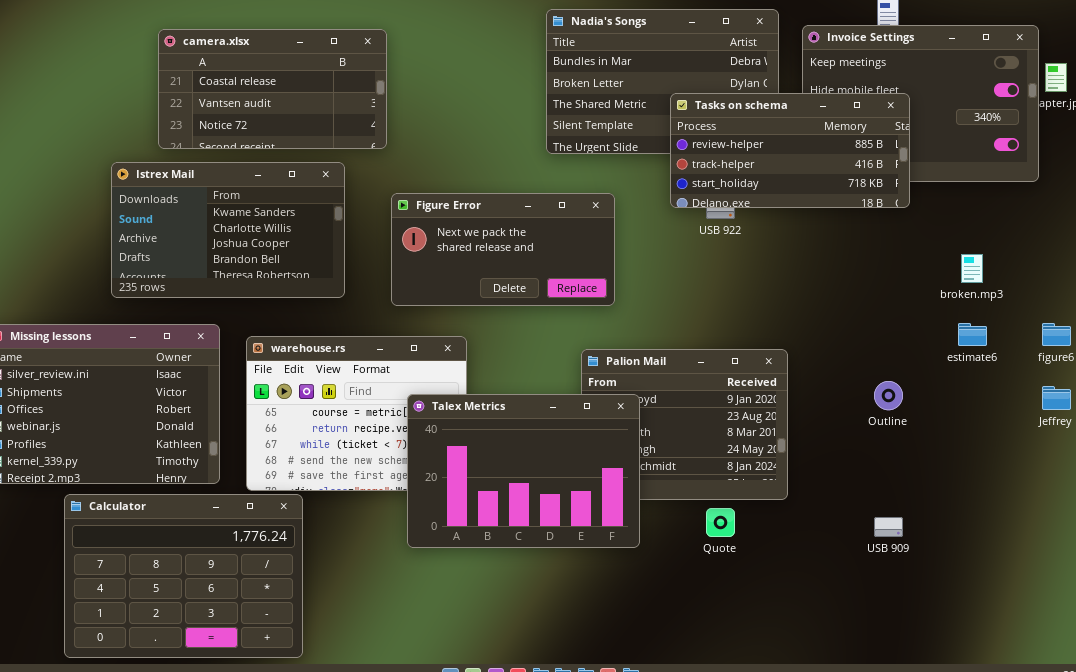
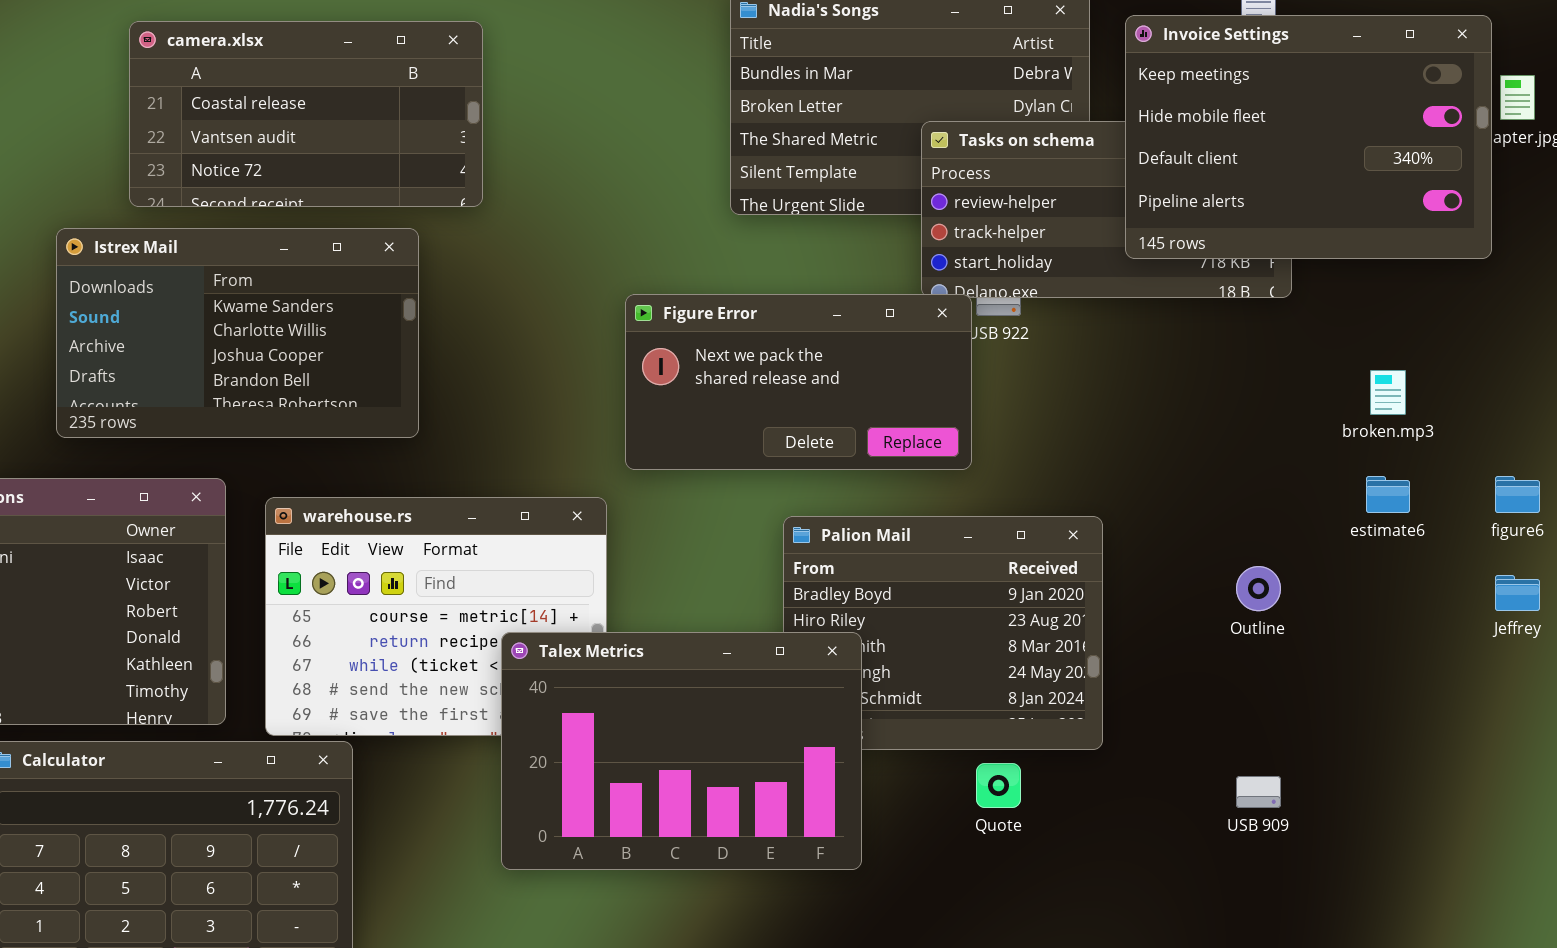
Invoice Settings: [802,25,1039,182] -> [1125,15,1492,259], raised
Figure Error: [391,193,615,306] -> [625,294,972,470], moved
Talex Metrics: [407,394,640,548] -> [501,632,862,870], moved

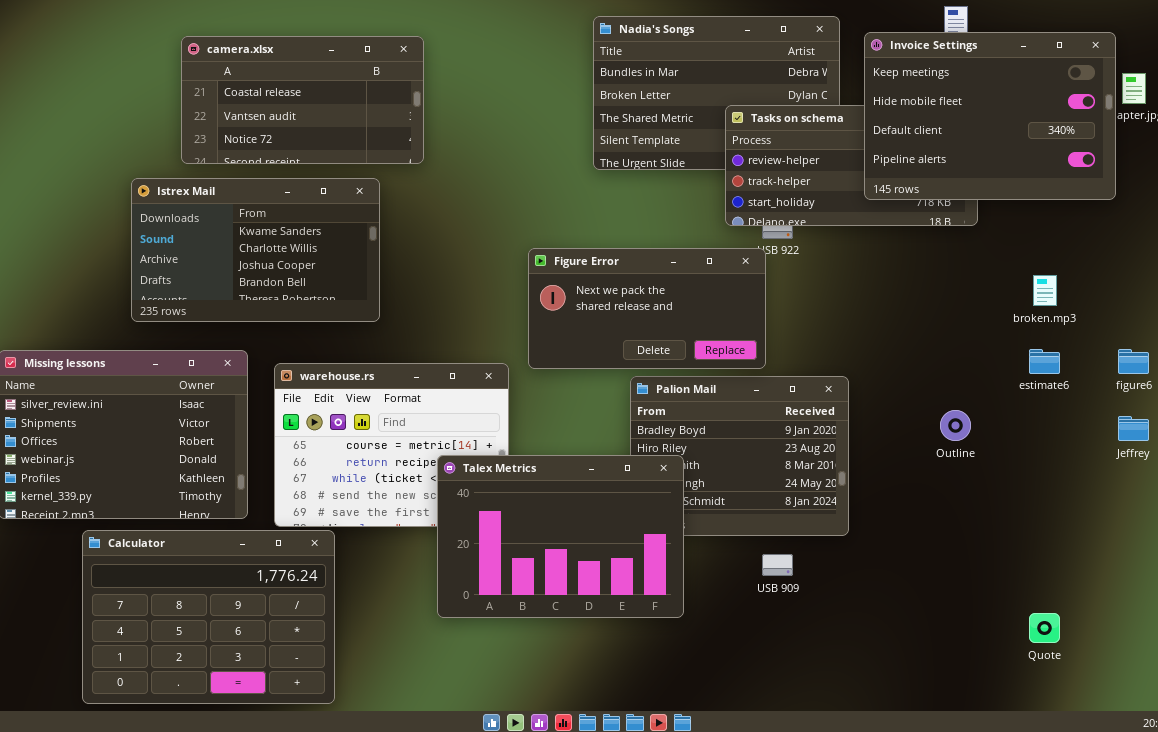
Figure Error: [625,294,972,470] -> [528,248,766,369], moved
Quote: [976,763,1021,808] -> [1029,613,1060,643], moved
USB 909: [1236,776,1281,808] -> [762,554,793,576], moved

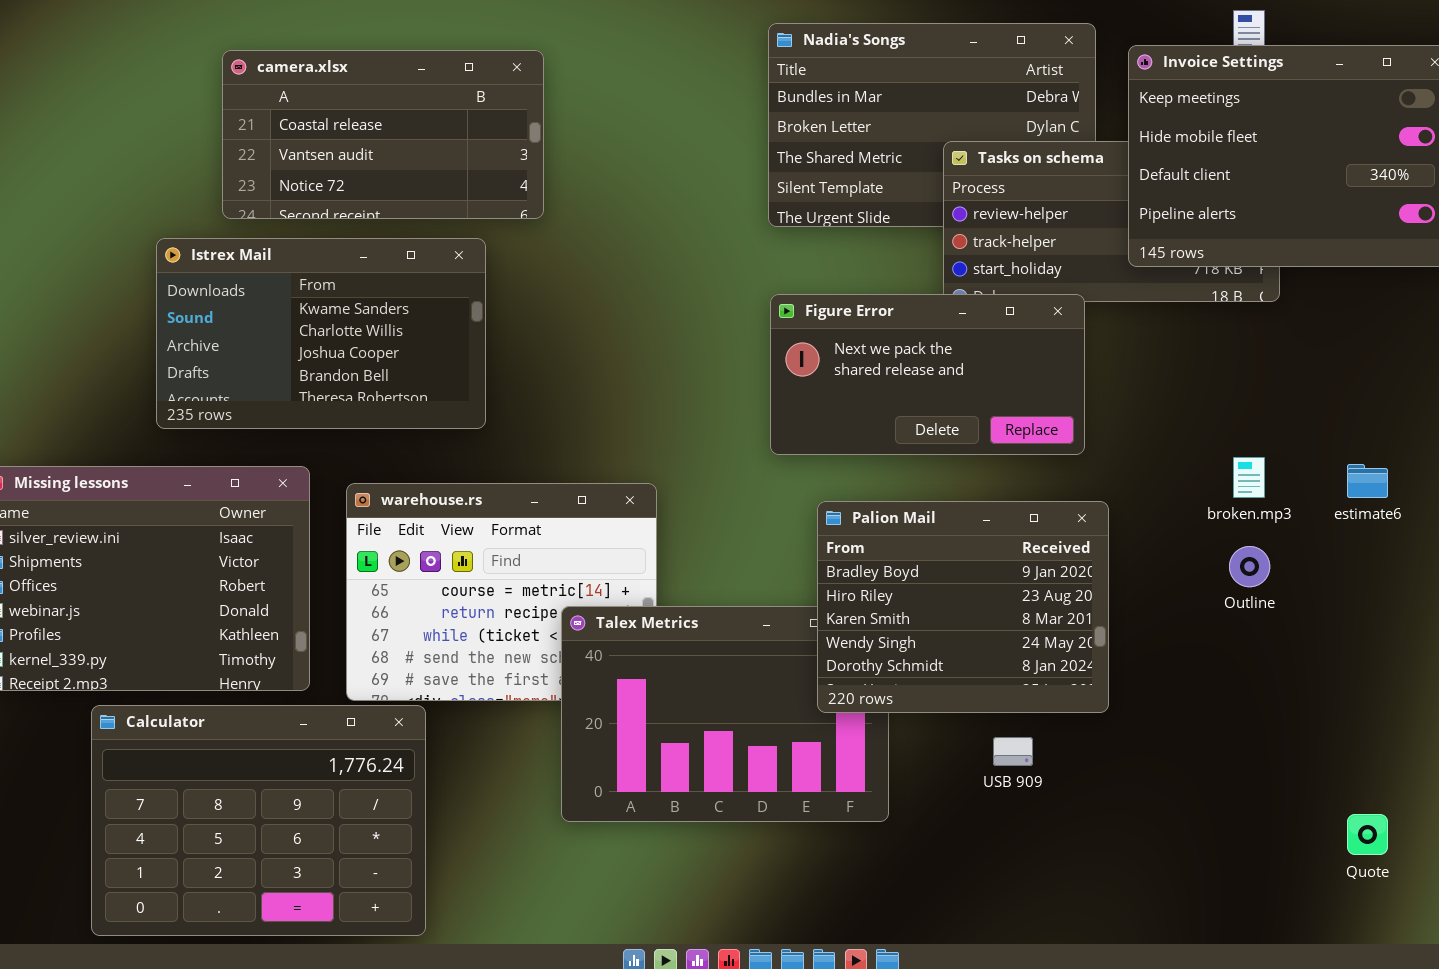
Figure Error: [528,248,766,369] -> [770,294,1085,455], moved
broken.mp3: [1033,275,1057,306] -> [1233,457,1265,498], moved
Palion Mail: [630,376,849,536] -> [817,501,1109,713], raised

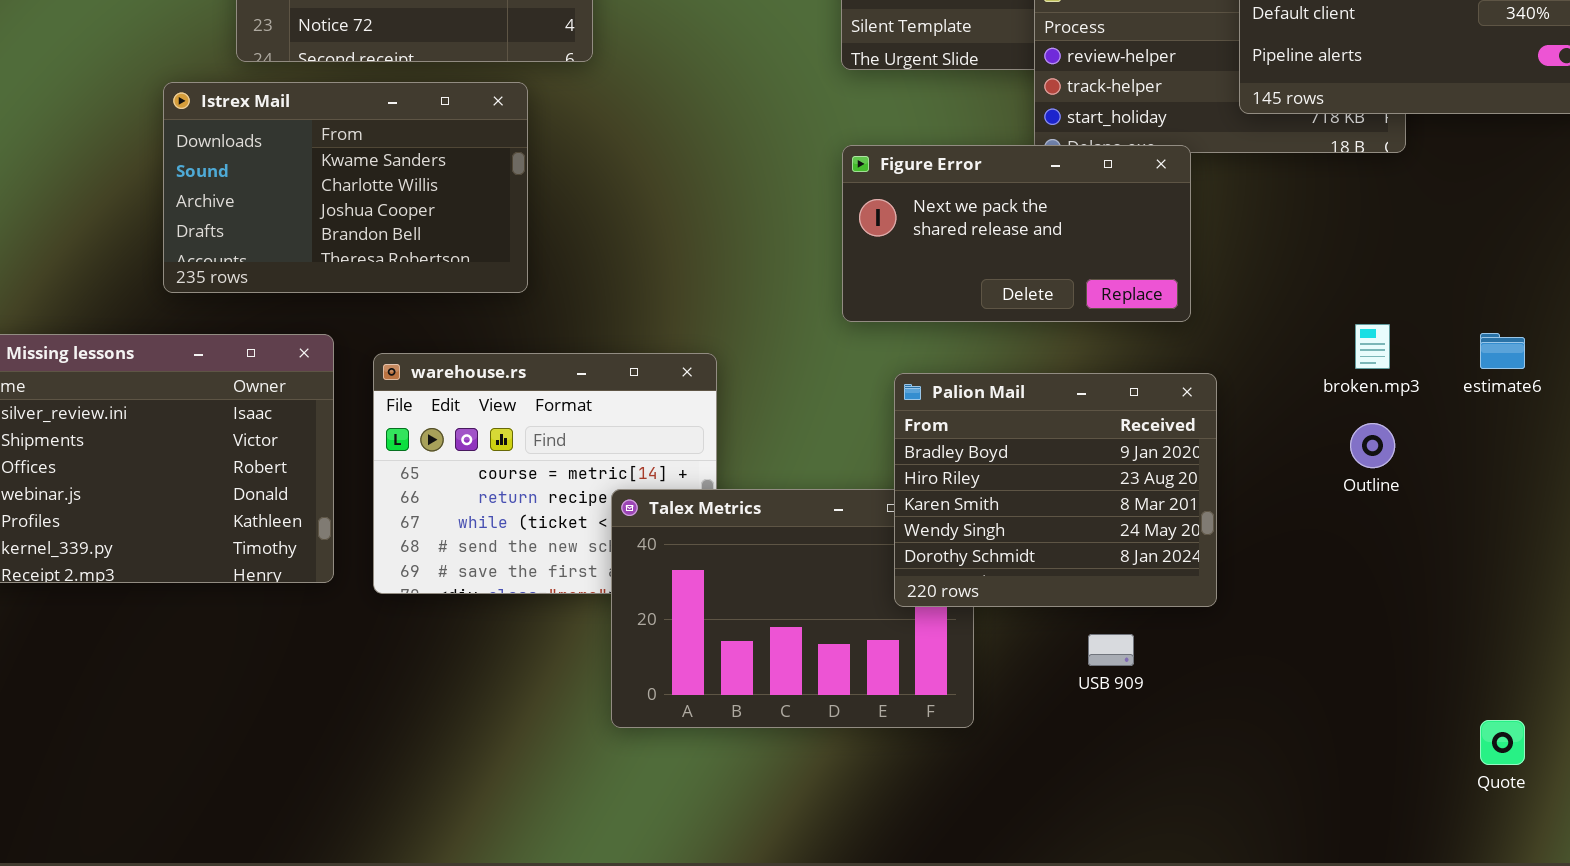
Calculator: [91,705,426,936] -> none, closed

